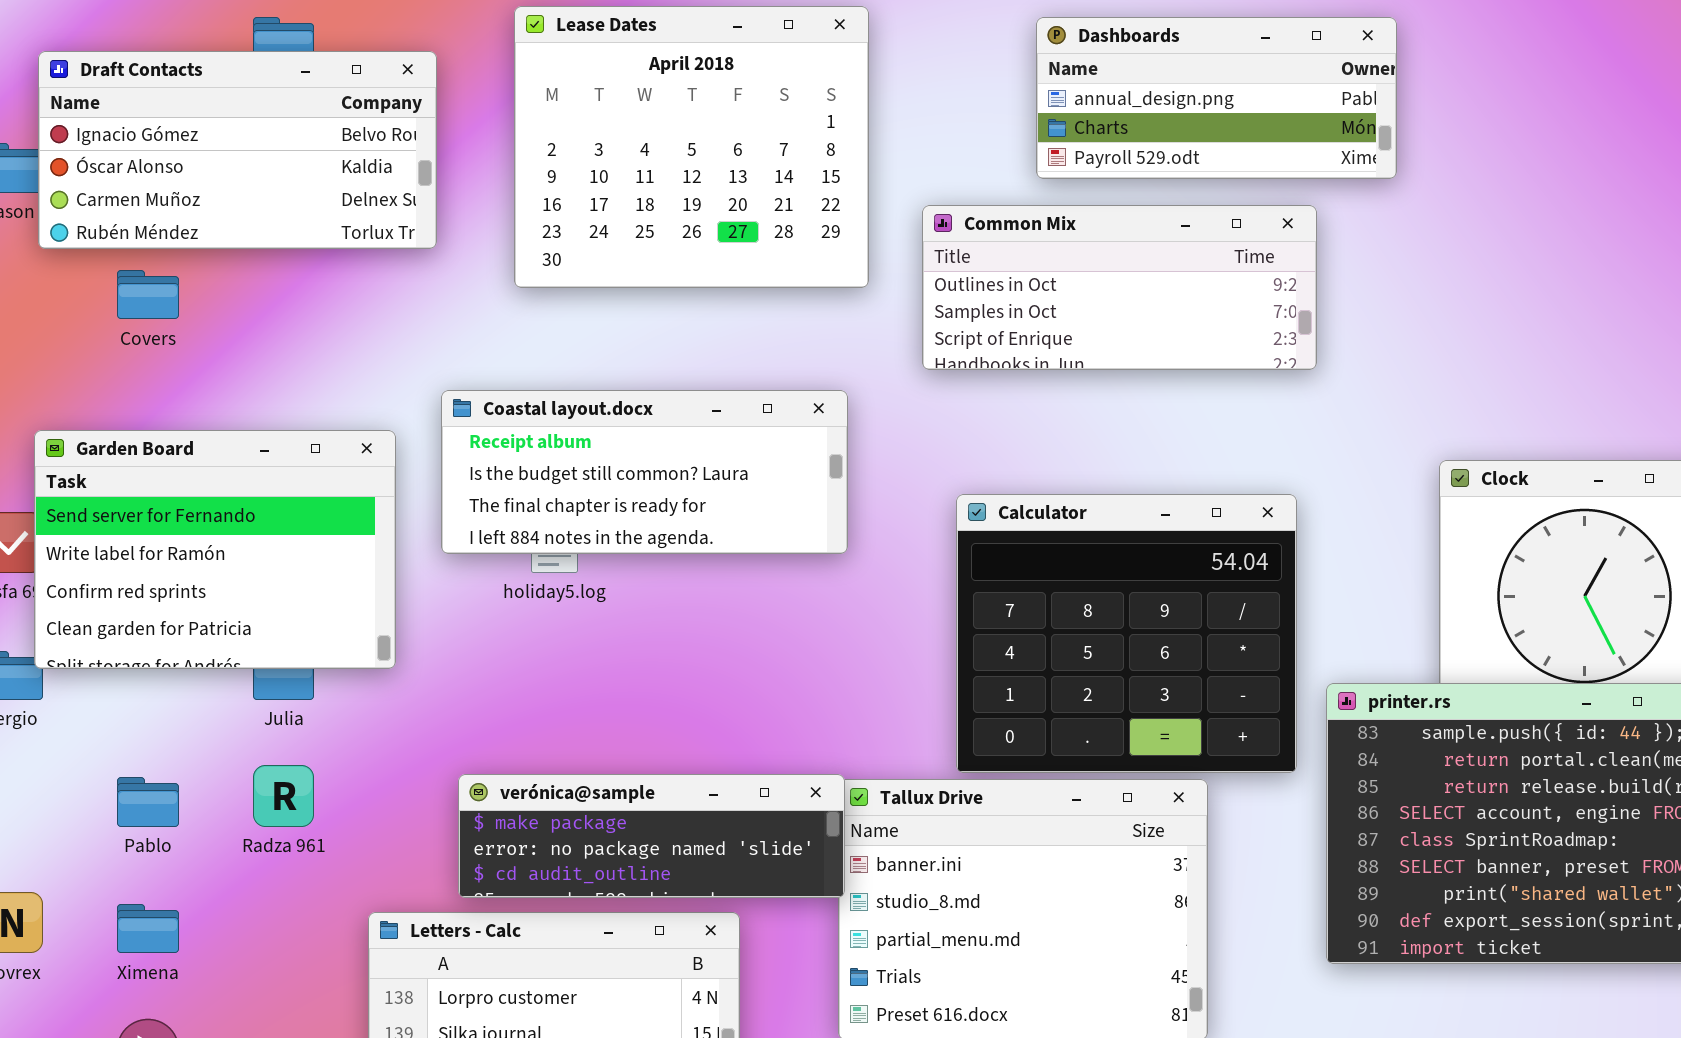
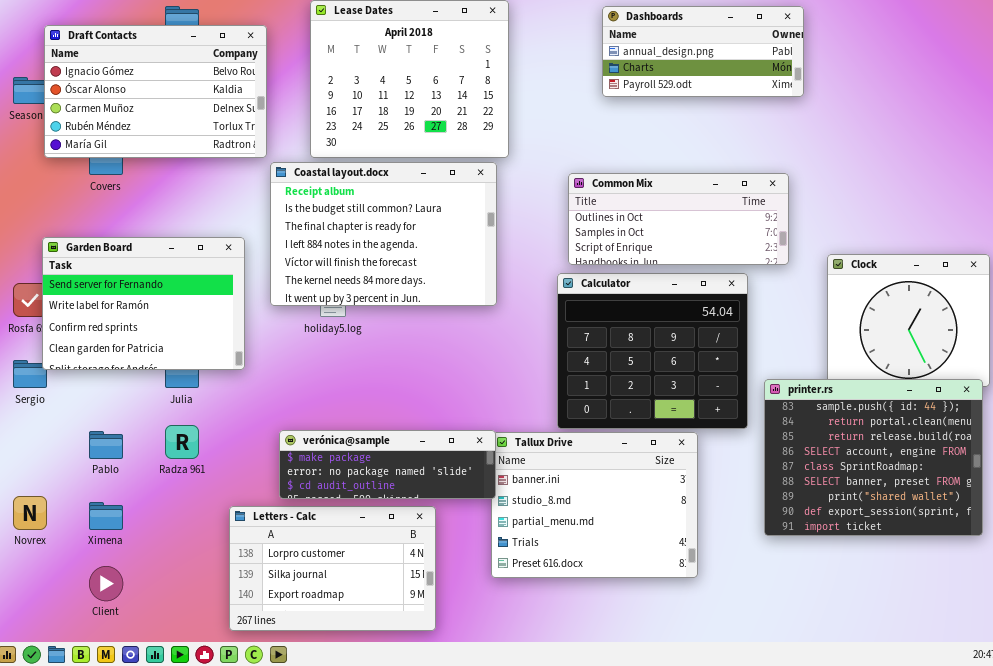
Draft Contacts: [38,51,437,249] -> [44,25,267,158], resized
Common Mix: [922,205,1317,370] -> [568,173,789,265], moved
Coastal layout.docx: [441,390,848,554] -> [270,162,497,306], resized

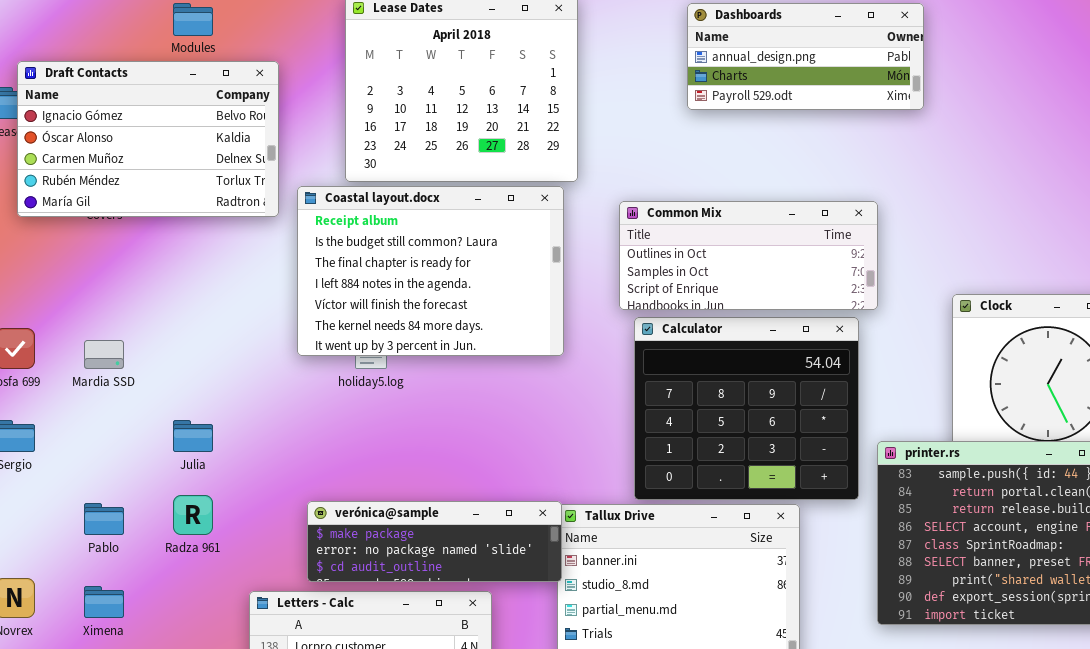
Draft Contacts: [44,25,267,158] -> [17,61,279,217], moved
Common Mix: [568,173,789,265] -> [619,201,878,310], moved
Garden Board: [42,237,245,370] -> none, closed

